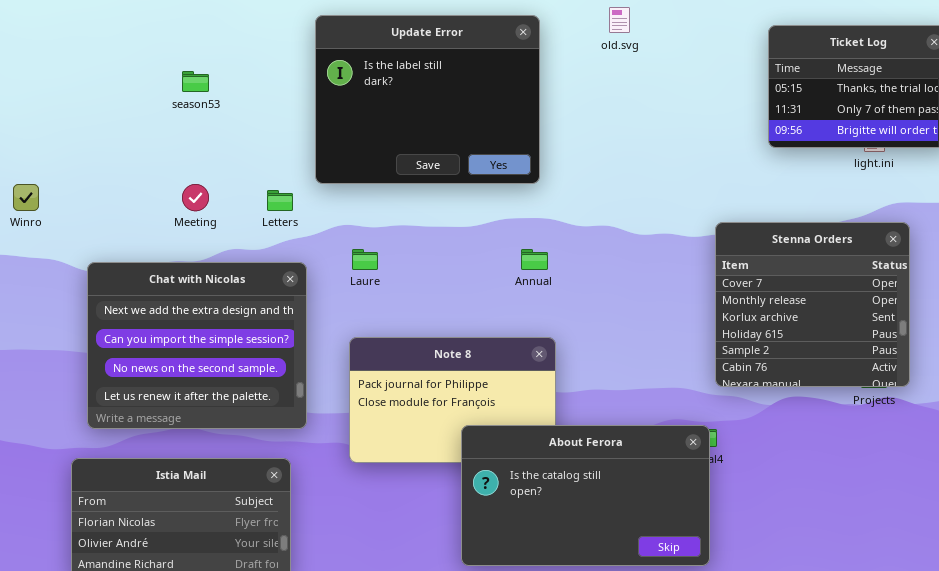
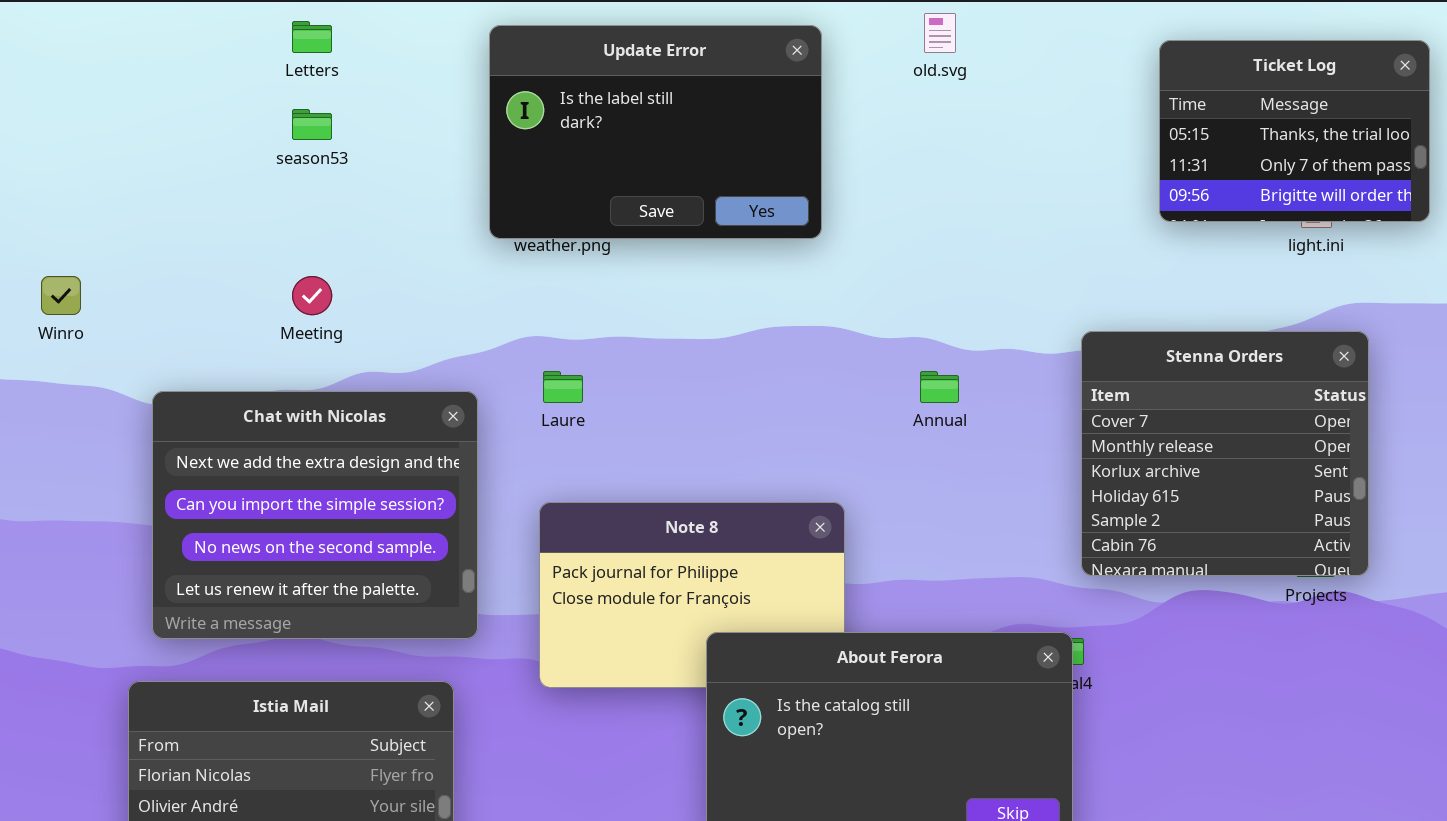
Update Error: [315,15,540,184] -> [489,25,822,239], resized
Letters: [267,190,293,211] -> [292,21,332,53], moved
Annual: [521,249,548,270] -> [920,371,959,403], moved

